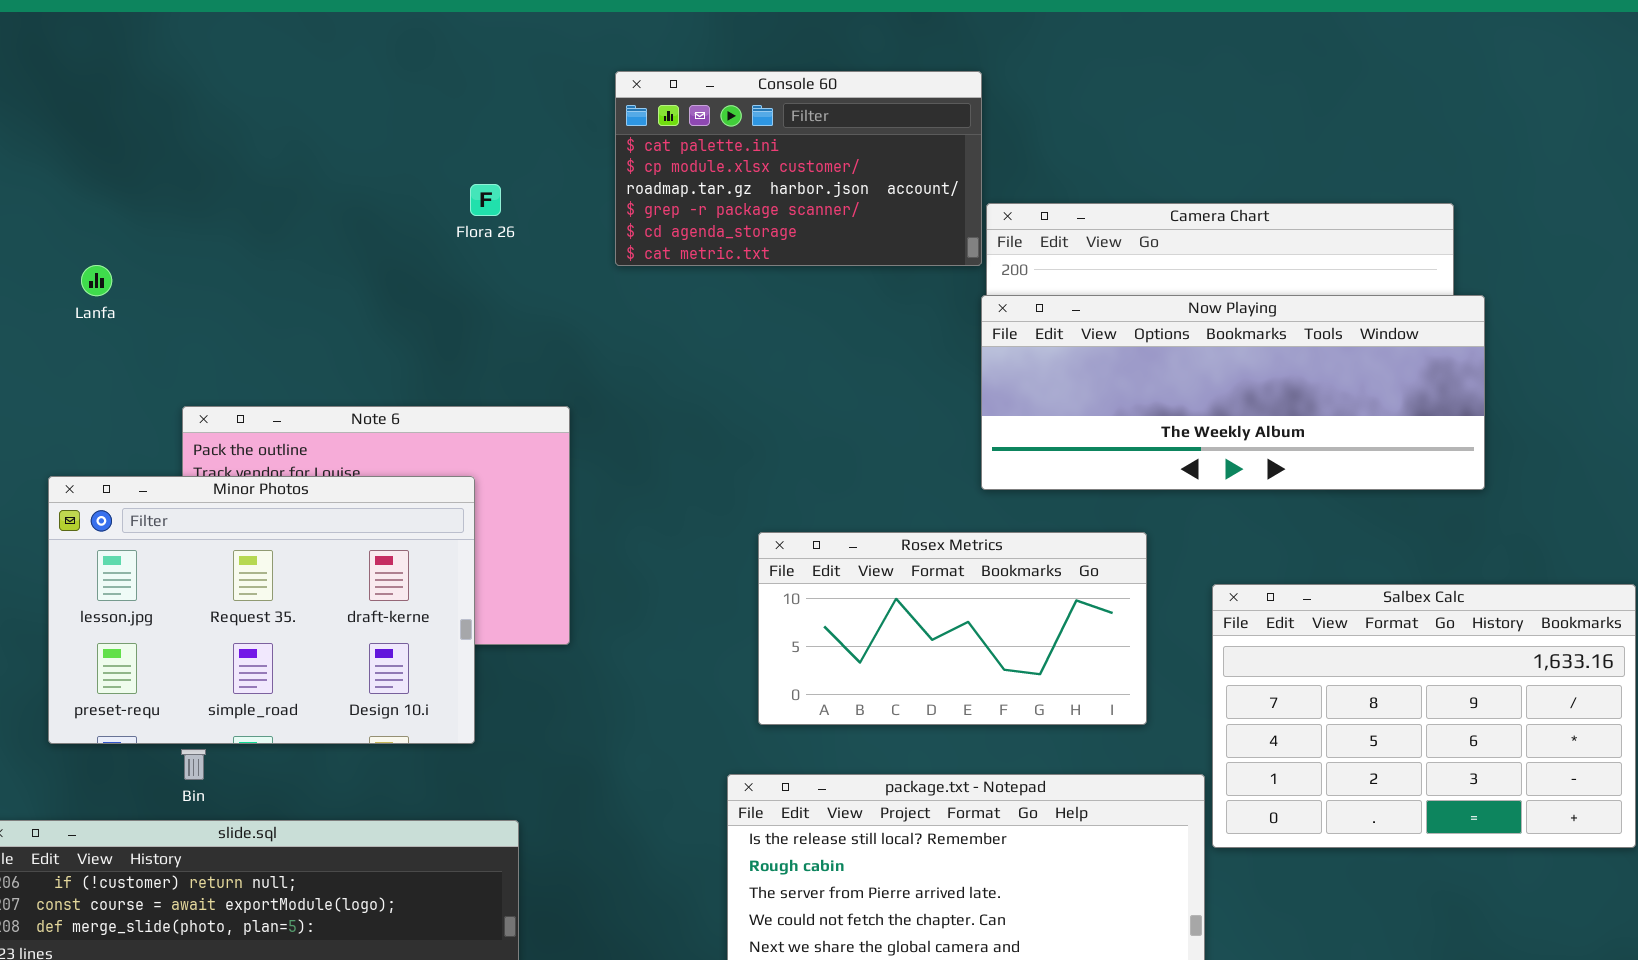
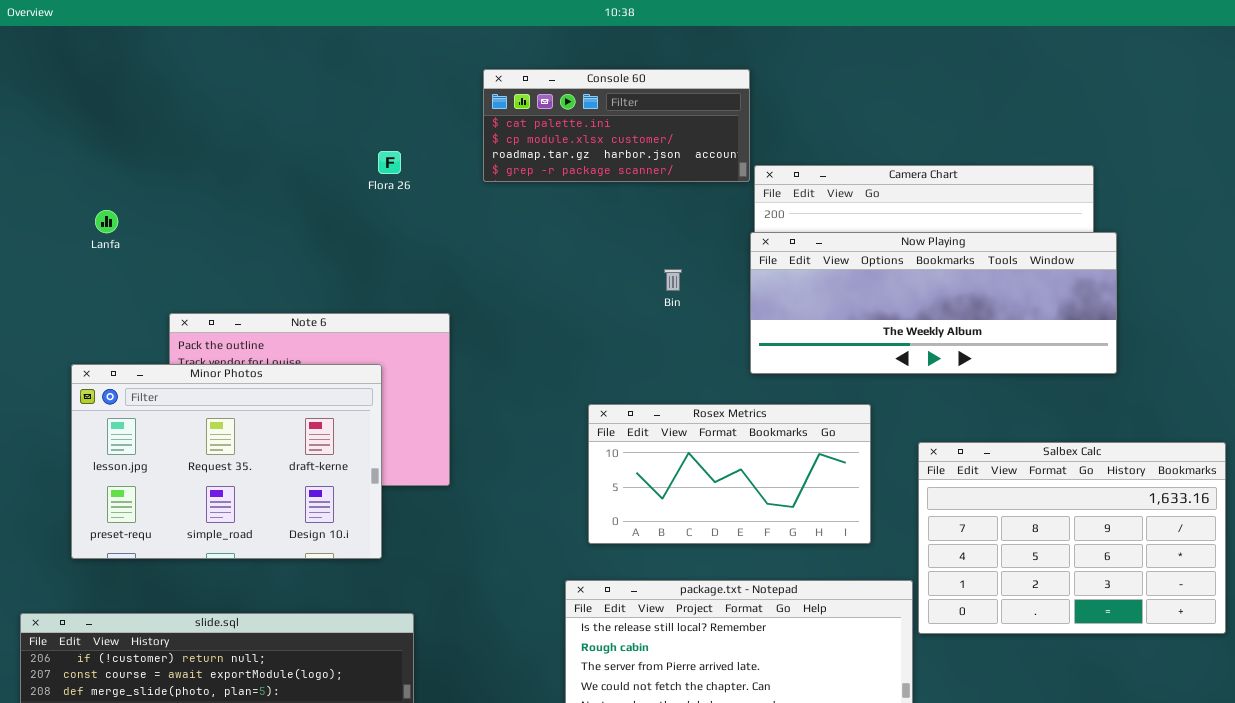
Console 60: [615,71,982,266] -> [483,69,750,182], resized
Bin: [181,749,206,780] -> [664,269,682,291], moved

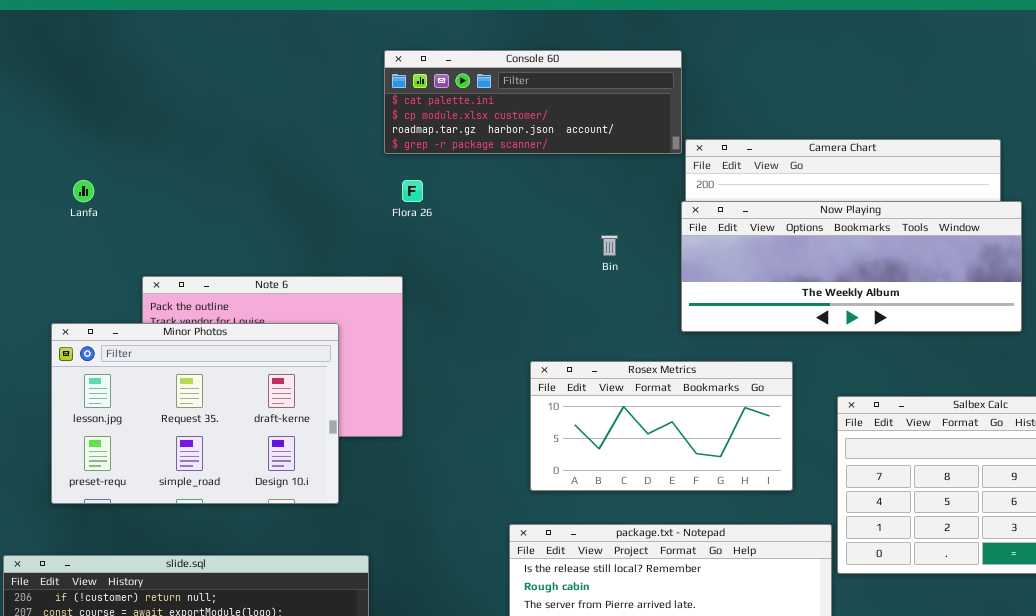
Console 60: [483,69,750,182] -> [384,50,682,154], resized
Flora 26: [378,151,401,174] -> [402,180,423,202], moved

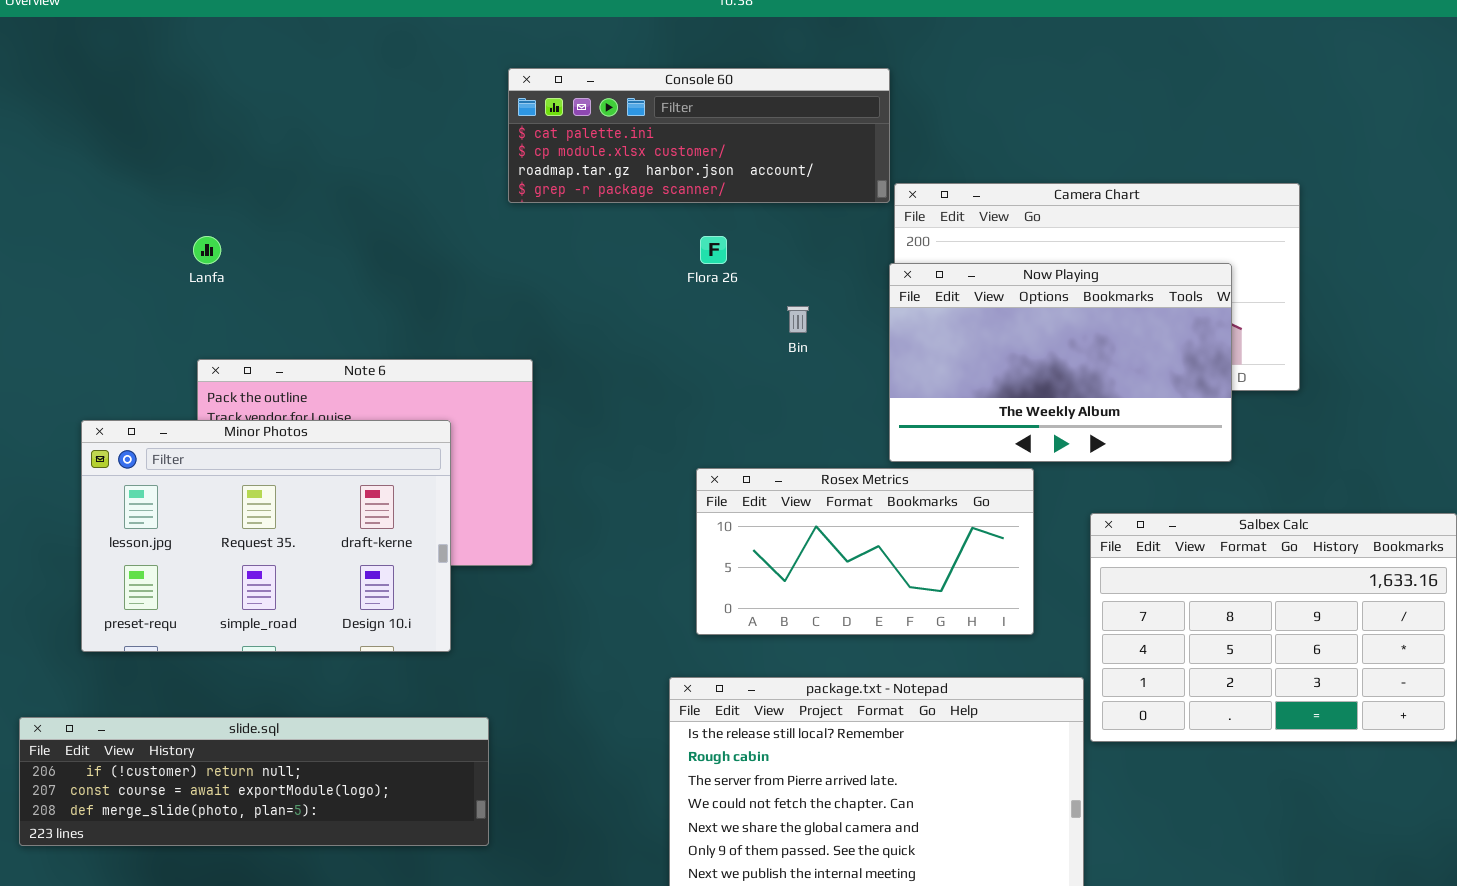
Lanfa: [73,180,94,202] -> [193,236,221,264], moved
Flora 26: [402,180,423,202] -> [700,236,727,264], moved
Now Playing: [681,201,1022,332] -> [889,263,1232,462], resized

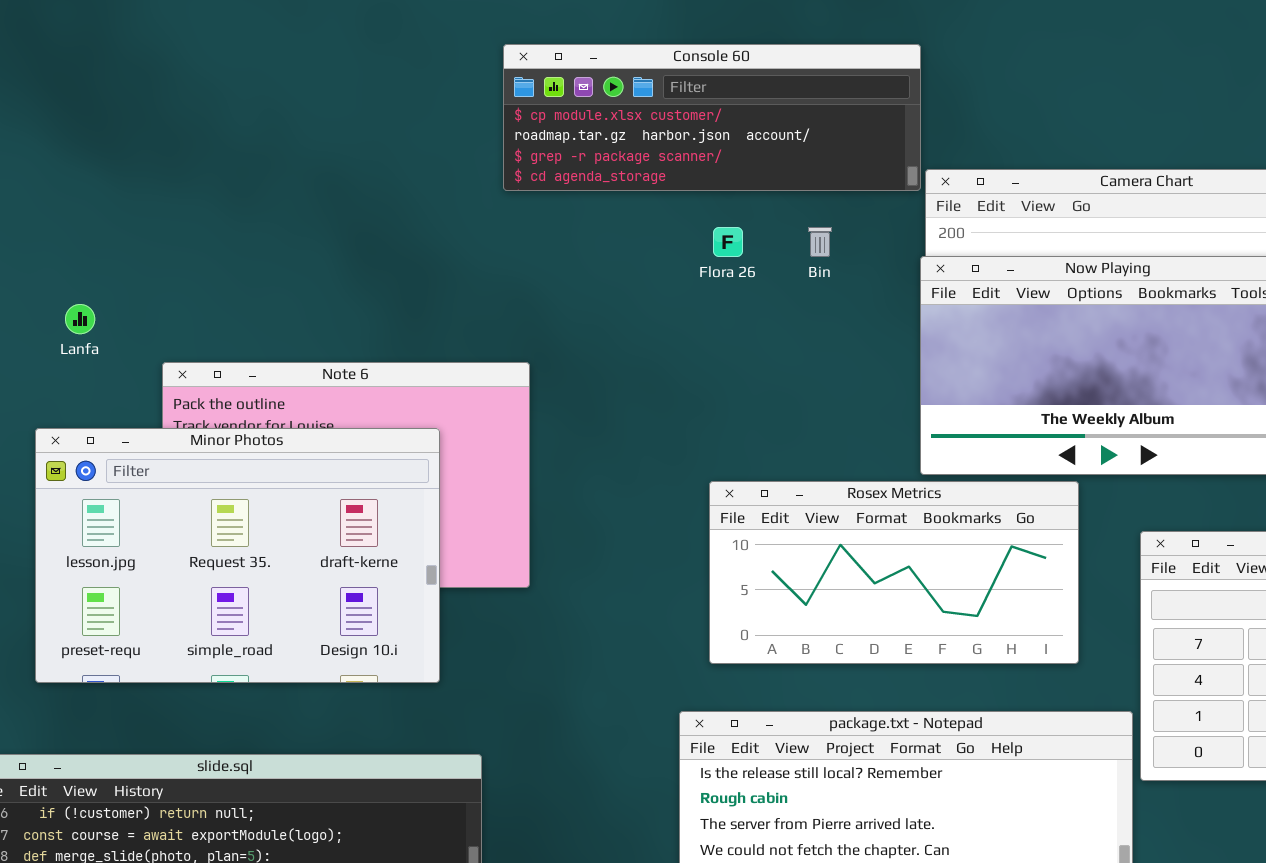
Console 60: [508,68,890,203] -> [503,44,921,191], scrolled down 1 row
Lanfa: [193,236,221,264] -> [65,304,95,334], moved
Bin: [787,306,809,333] -> [808,227,832,257], moved

